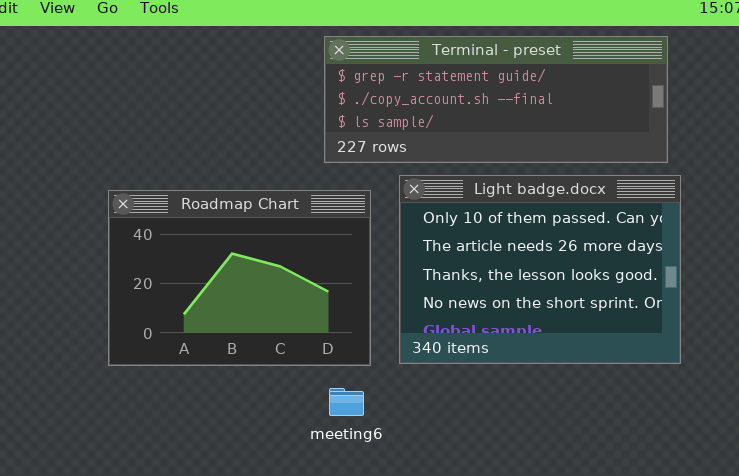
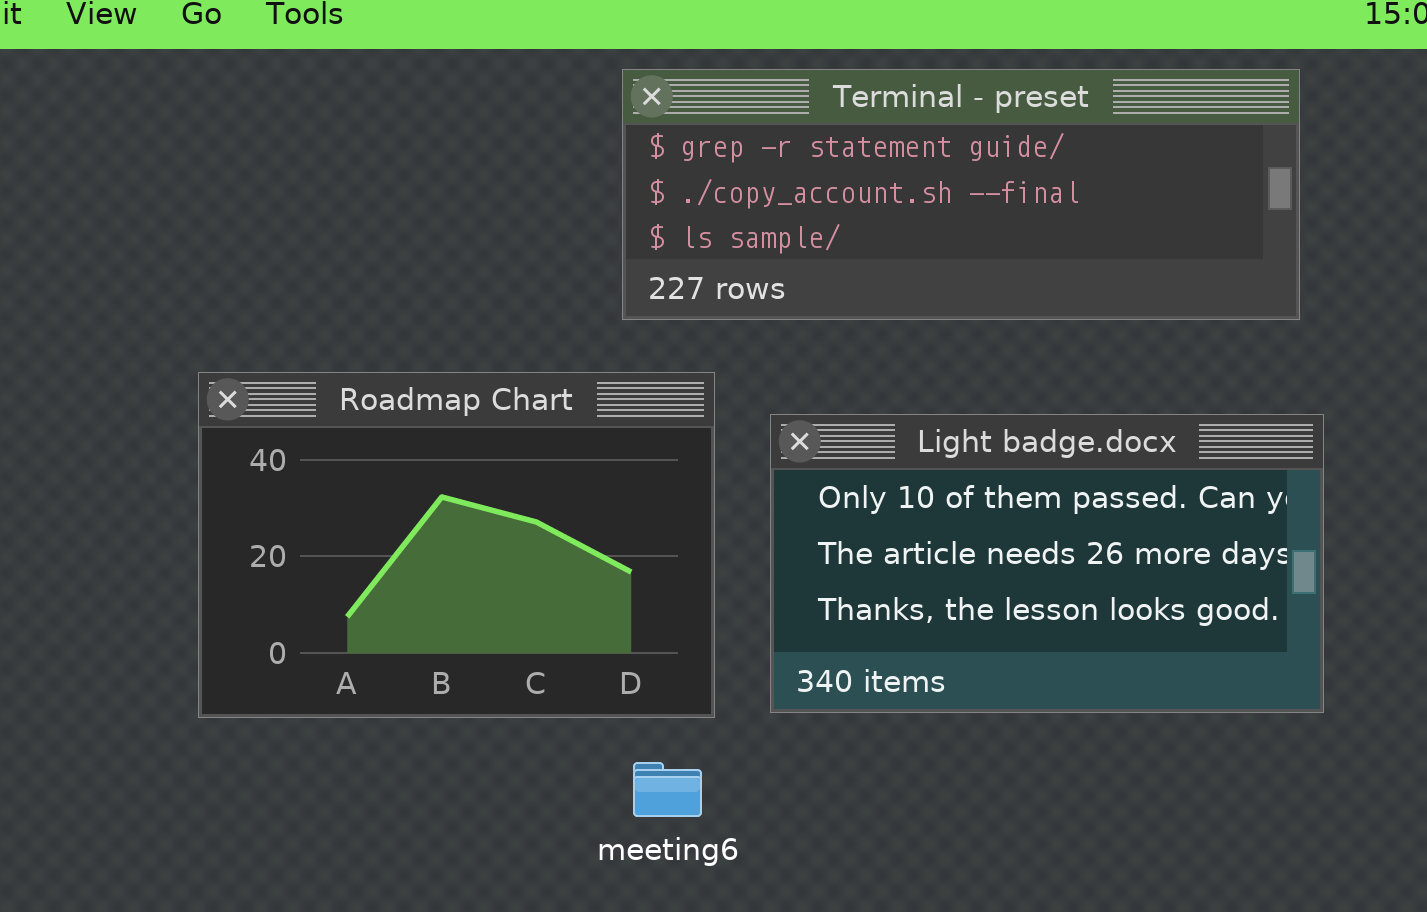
Light badge.docx: [399,175,681,364] -> [770,414,1324,713], resized

